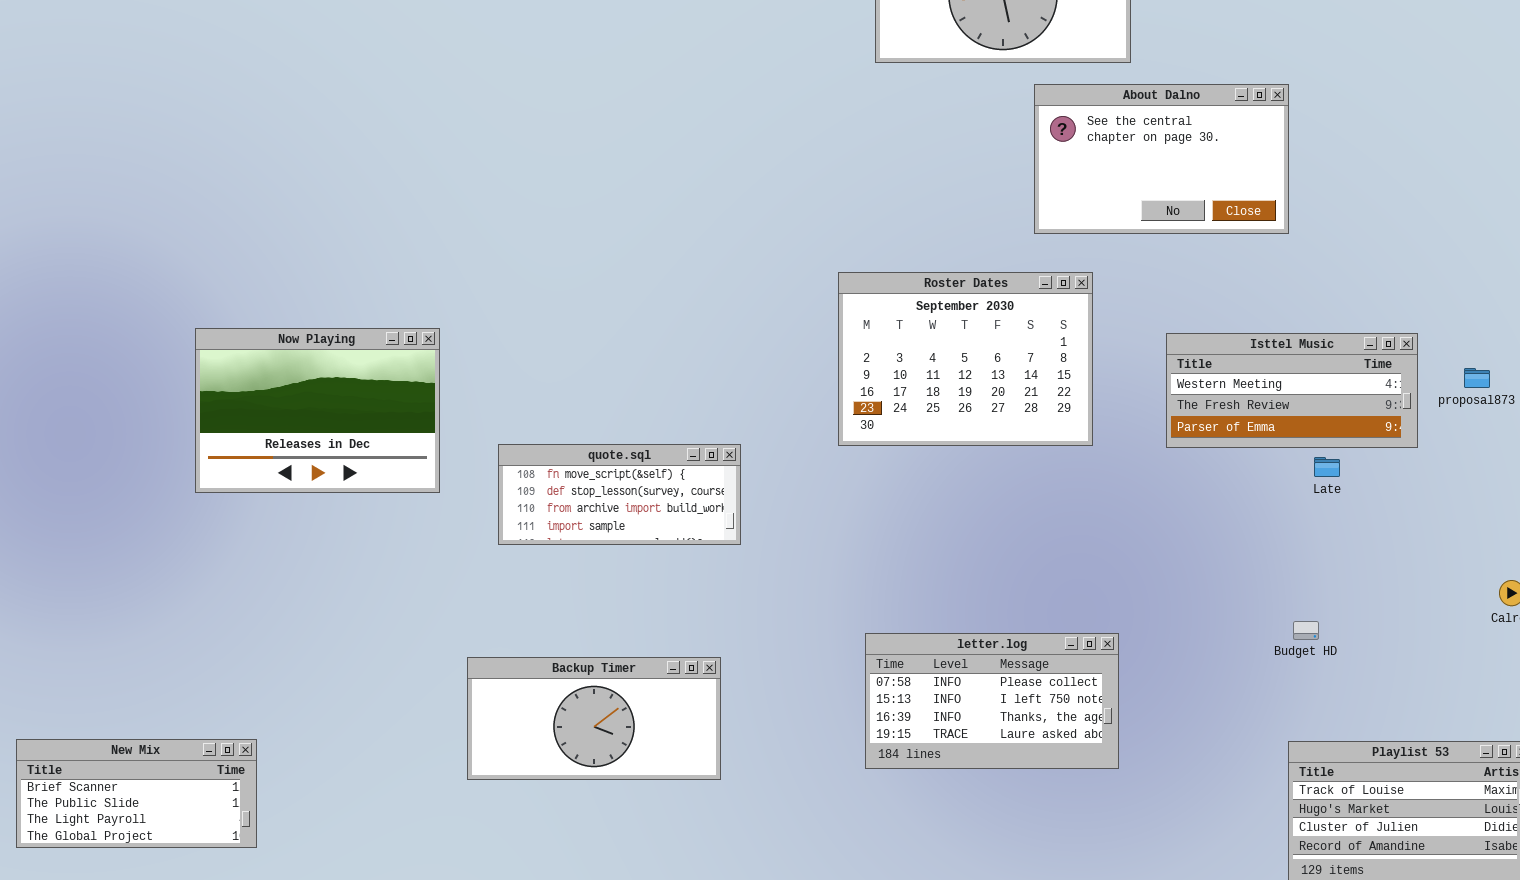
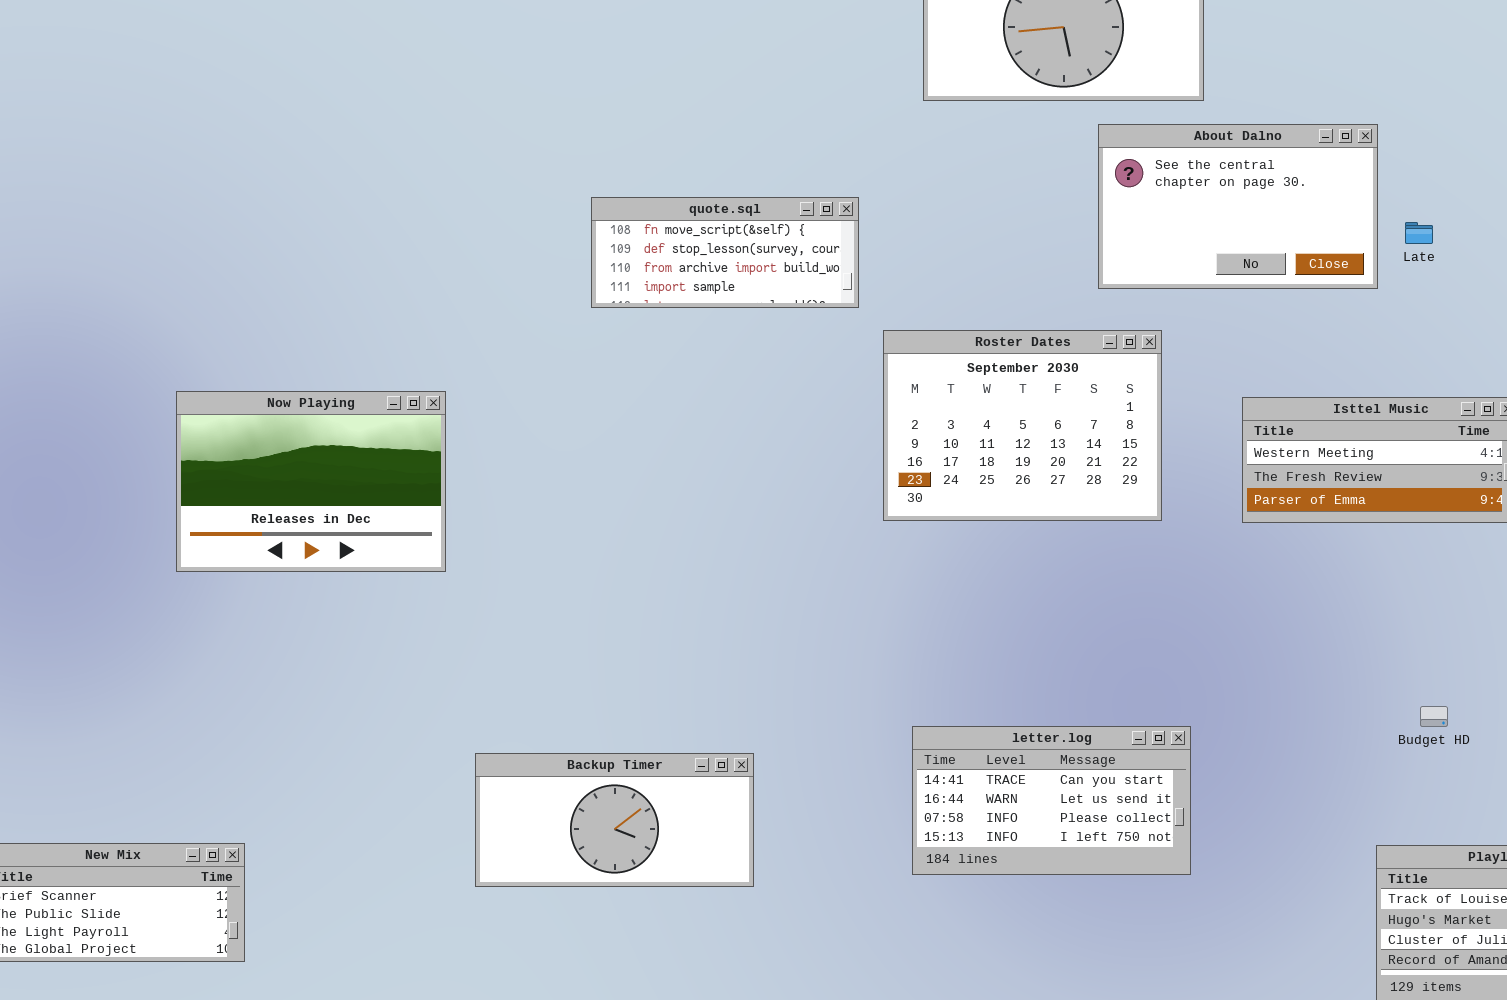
quote.sql: [498,444,741,545] -> [591,197,859,308], moved
Late: [1314,457,1340,477] -> [1405,222,1433,244], moved
Budget HD: [1293,621,1319,640] -> [1420,706,1448,727], moved
letter.log: [865,633,1119,769] -> [912,726,1191,875], scrolled up 2 rows

